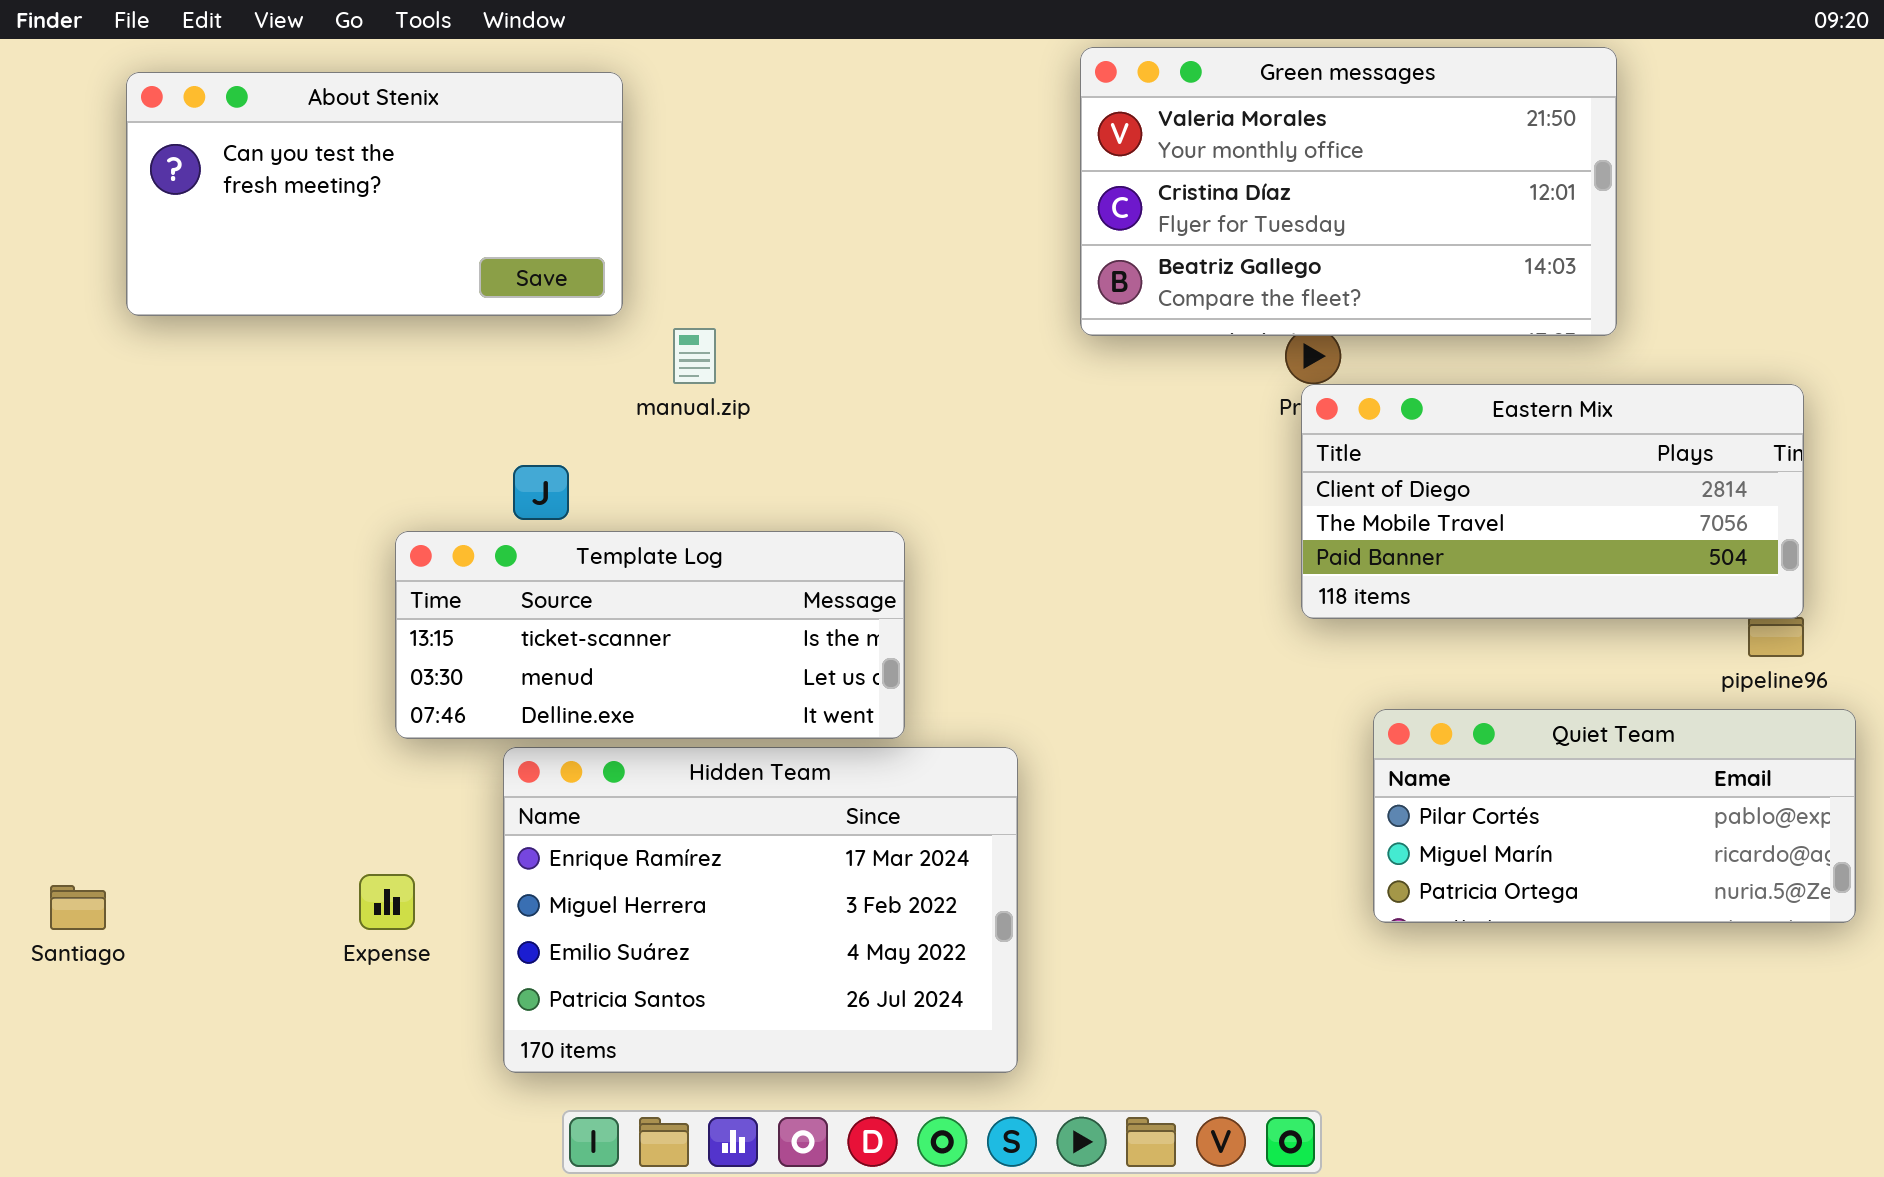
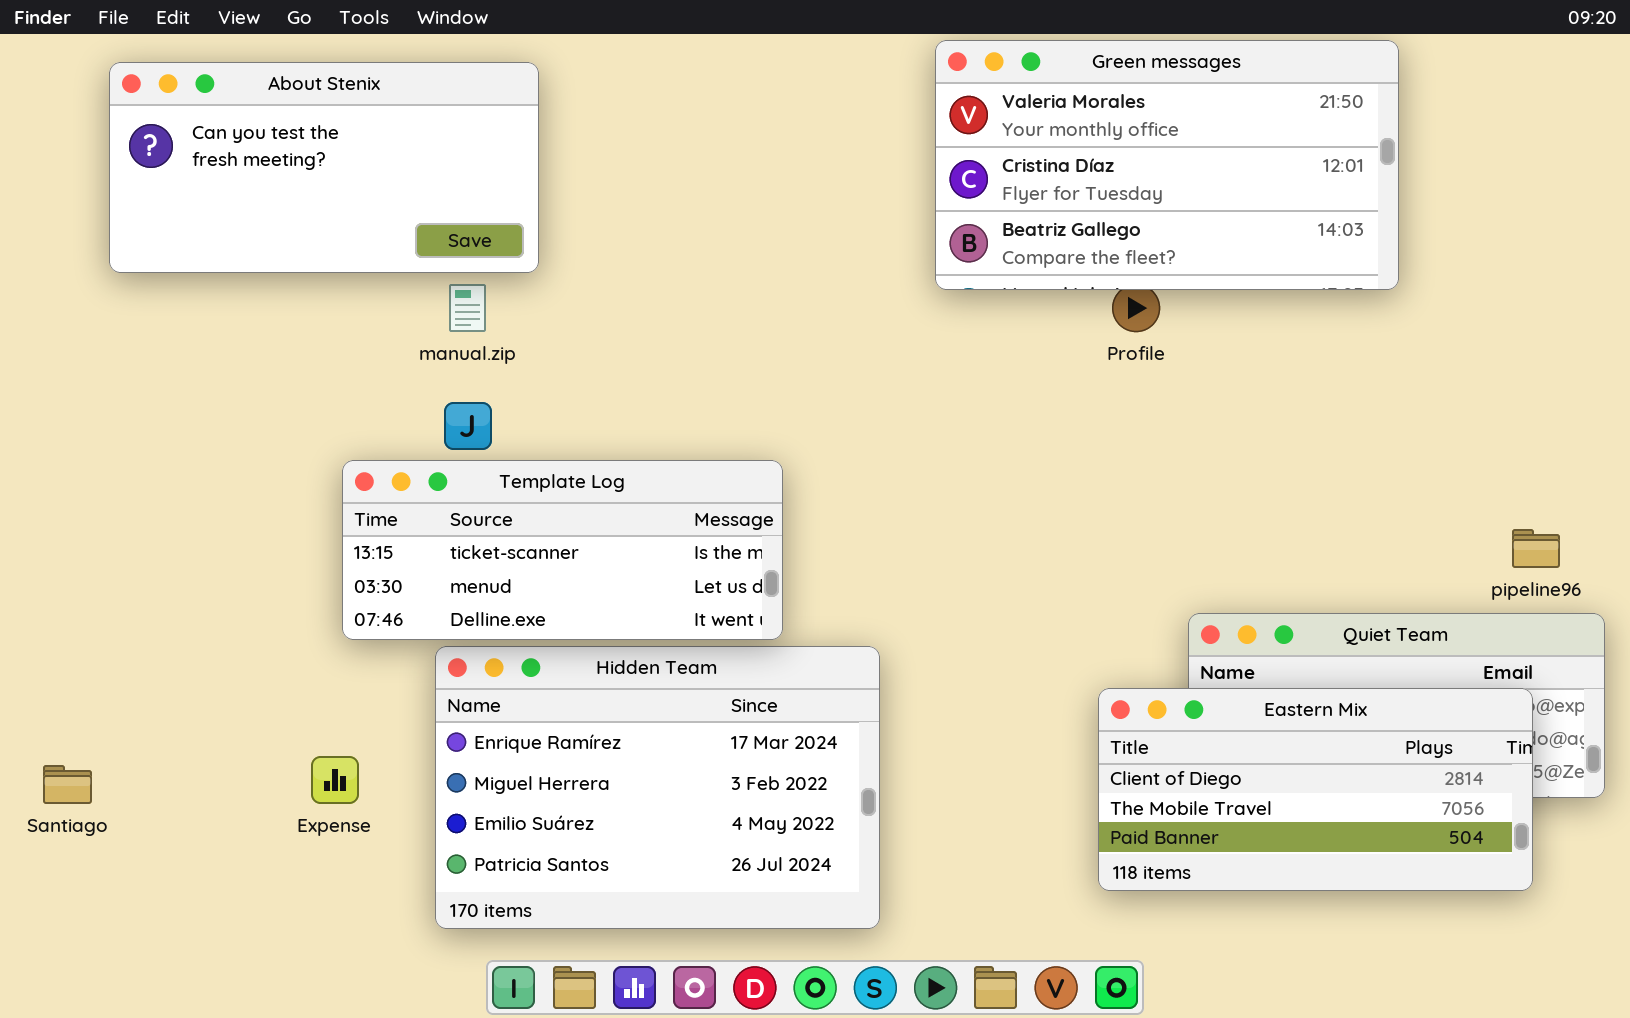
manual.zip: [673,328,716,384] -> [449,284,486,332], moved
Eastern Mix: [1301,384,1804,619] -> [1098,688,1533,891], moved

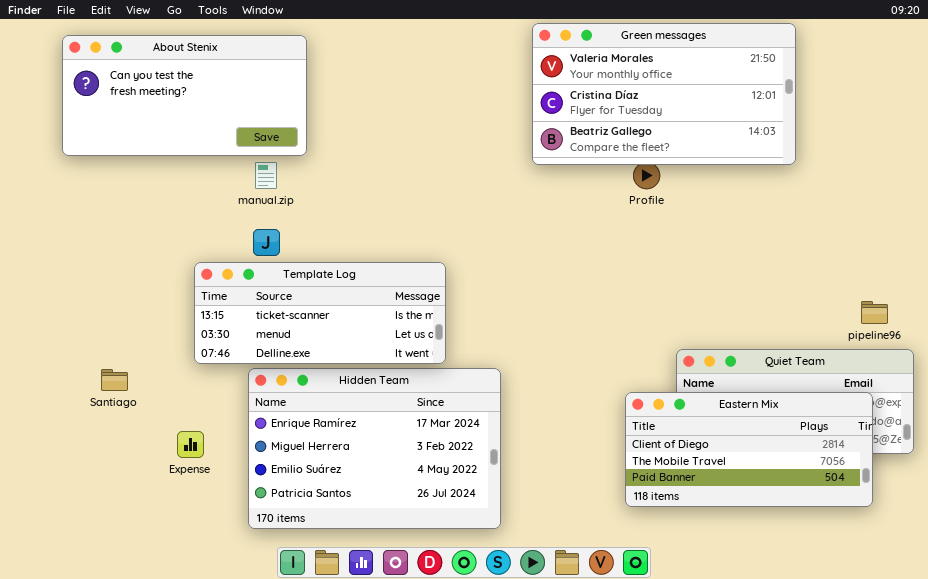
Santiago: [43,765,92,804] -> [101,369,128,391], moved

